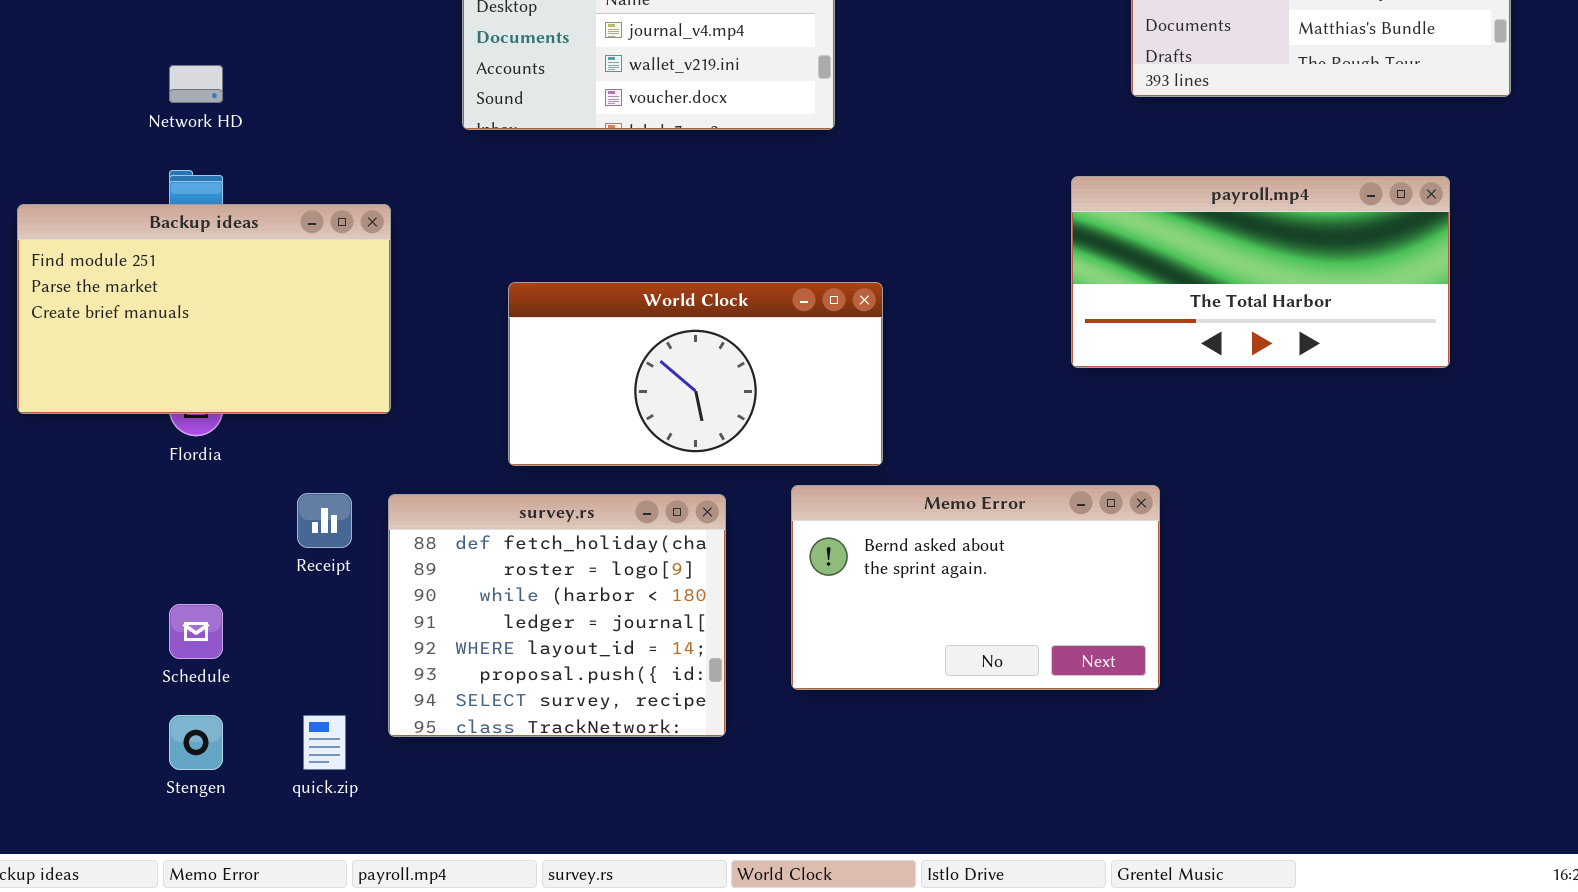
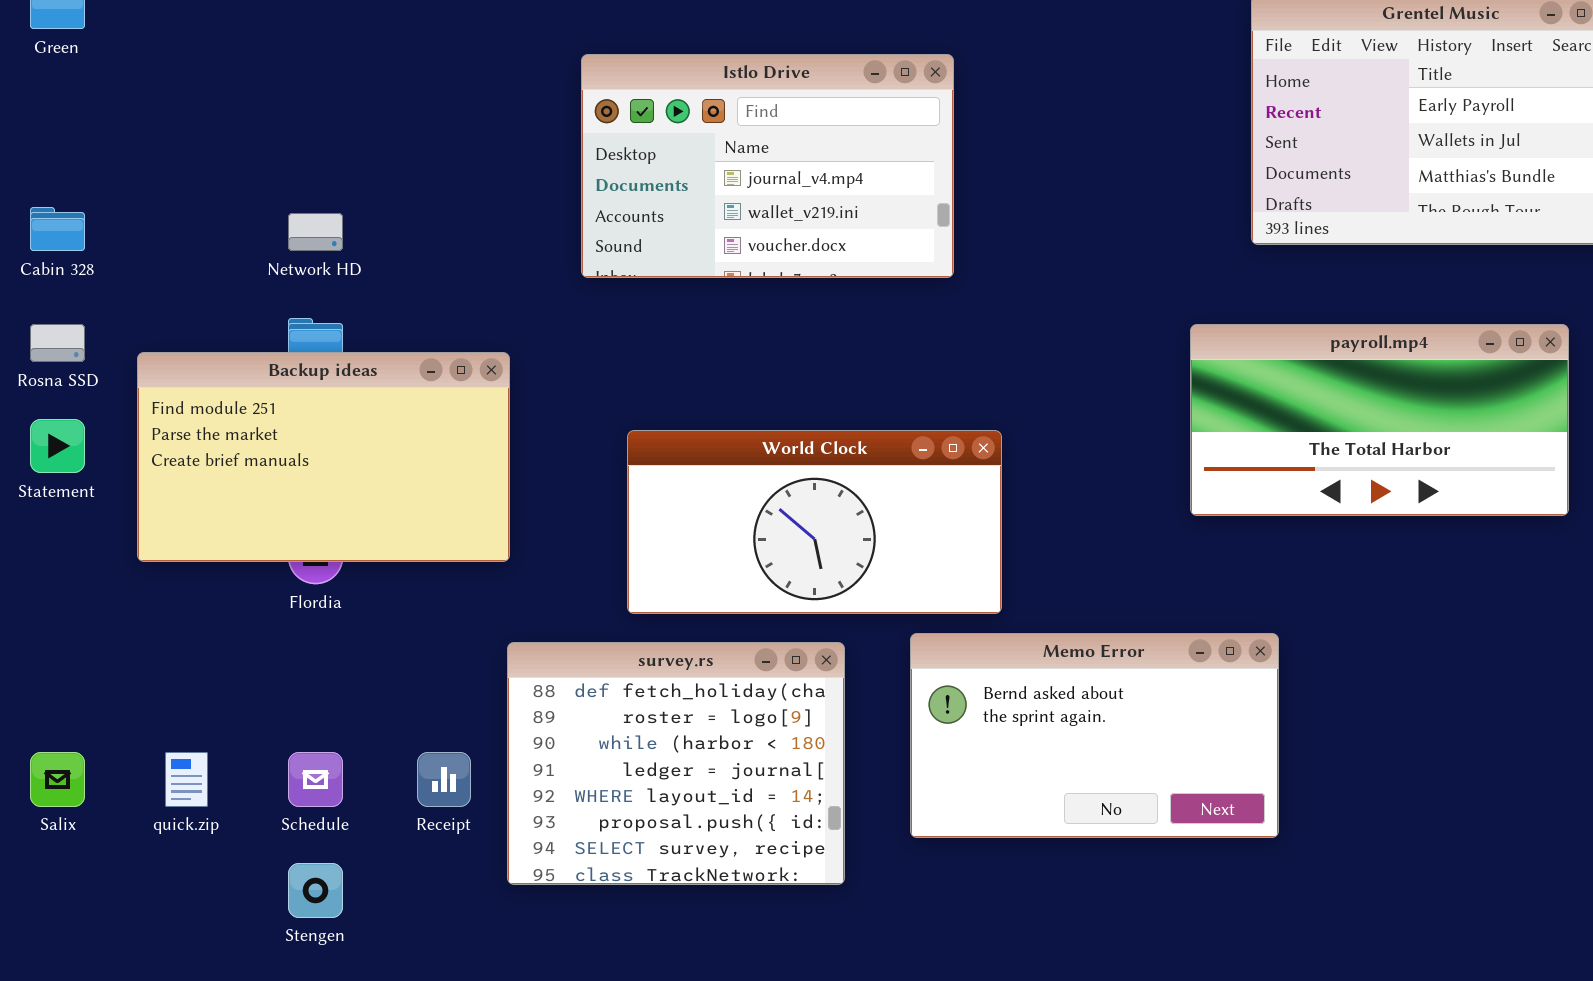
Receipt: [297,493,352,548] -> [417,752,471,807], moved
quick.zip: [303,715,346,770] -> [165,752,208,807], moved

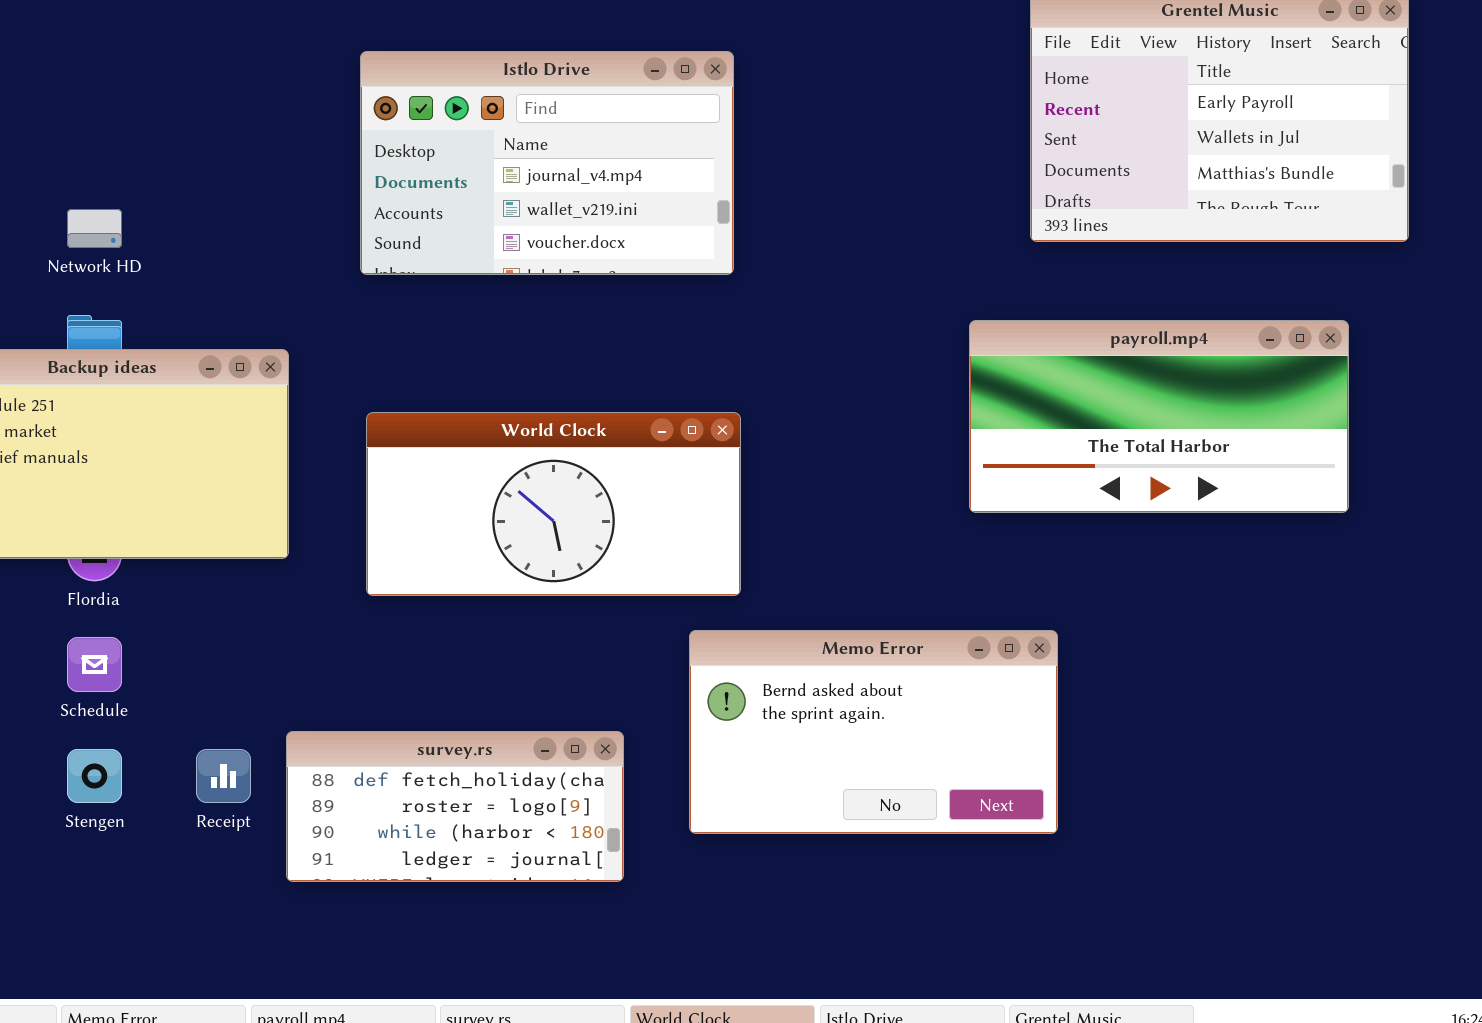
World Clock: [627,430,1002,614] -> [366,412,741,596], moved
survey.rs: [507,642,845,885] -> [286,731,624,882], resized
Schedule: [288,752,343,807] -> [67,637,122,692], moved
Stengen: [288,863,343,918] -> [67,749,122,803], moved

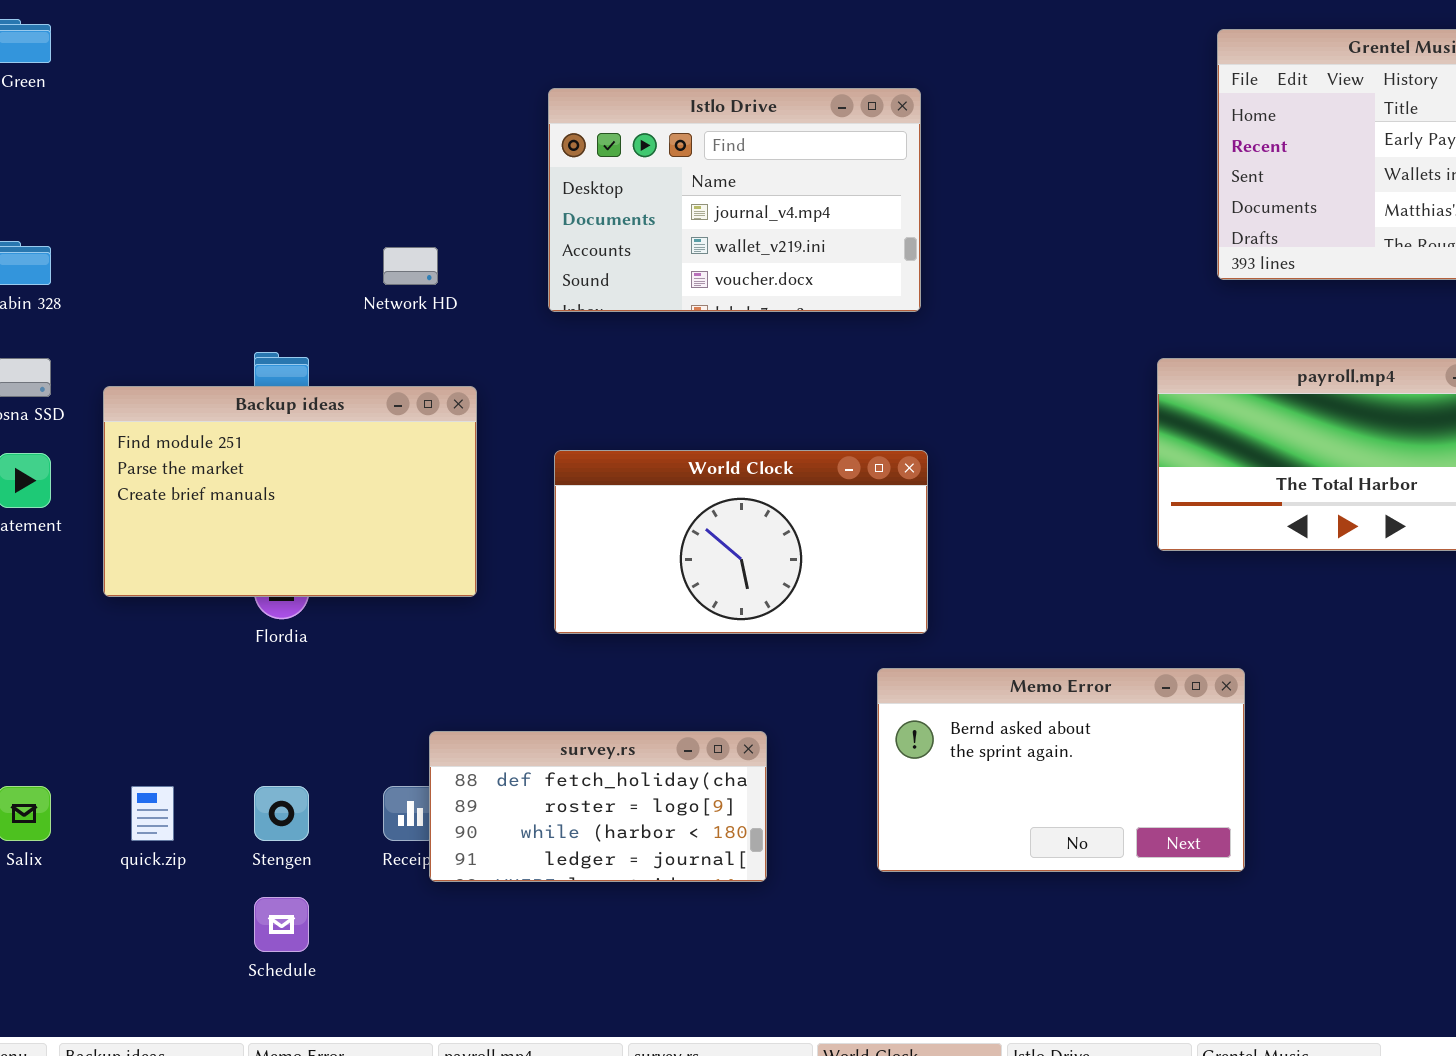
Network HD: [67,209,122,248] -> [383,247,438,285], moved
Schedule: [67,637,122,692] -> [254,897,309,952], moved
survey.rs: [286,731,624,882] -> [429,731,767,882], moved

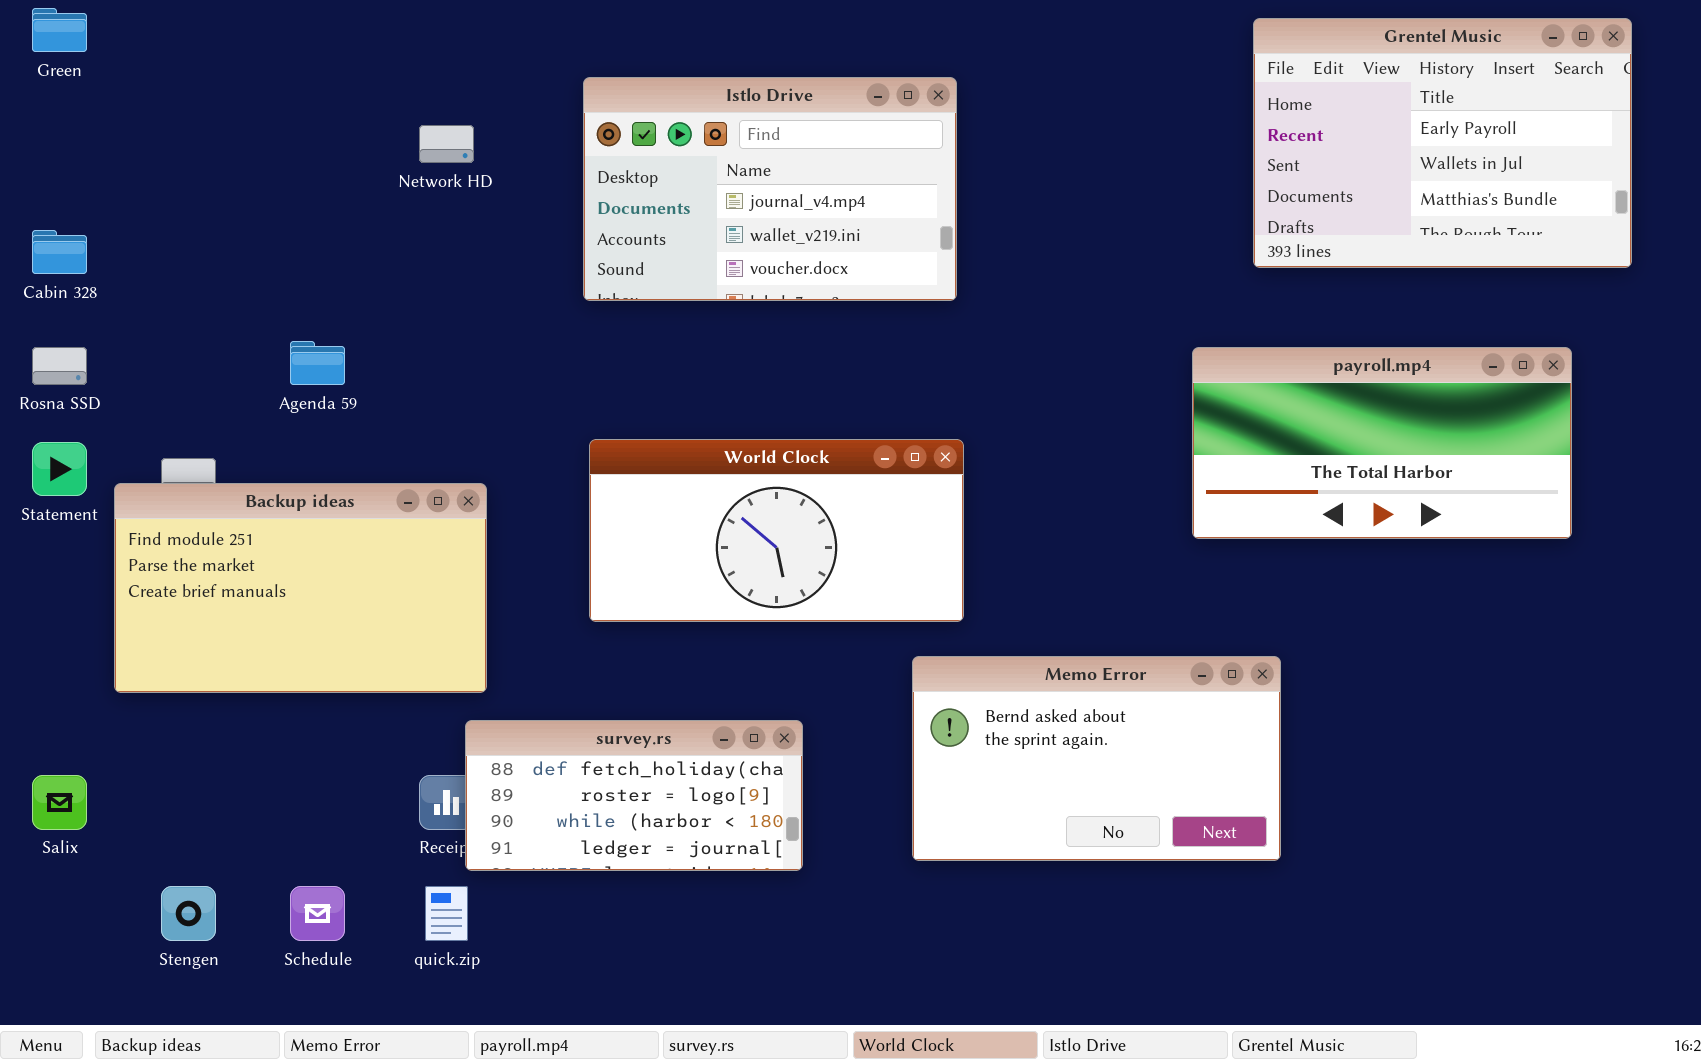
Network HD: [383,247,438,285] -> [419,125,474,163], moved
Backup ideas: [103,386,477,597] -> [114,483,487,693], moved
quick.zip: [131,786,174,841] -> [425,886,468,941], moved
Stengen: [254,786,309,841] -> [161,886,216,941], moved

